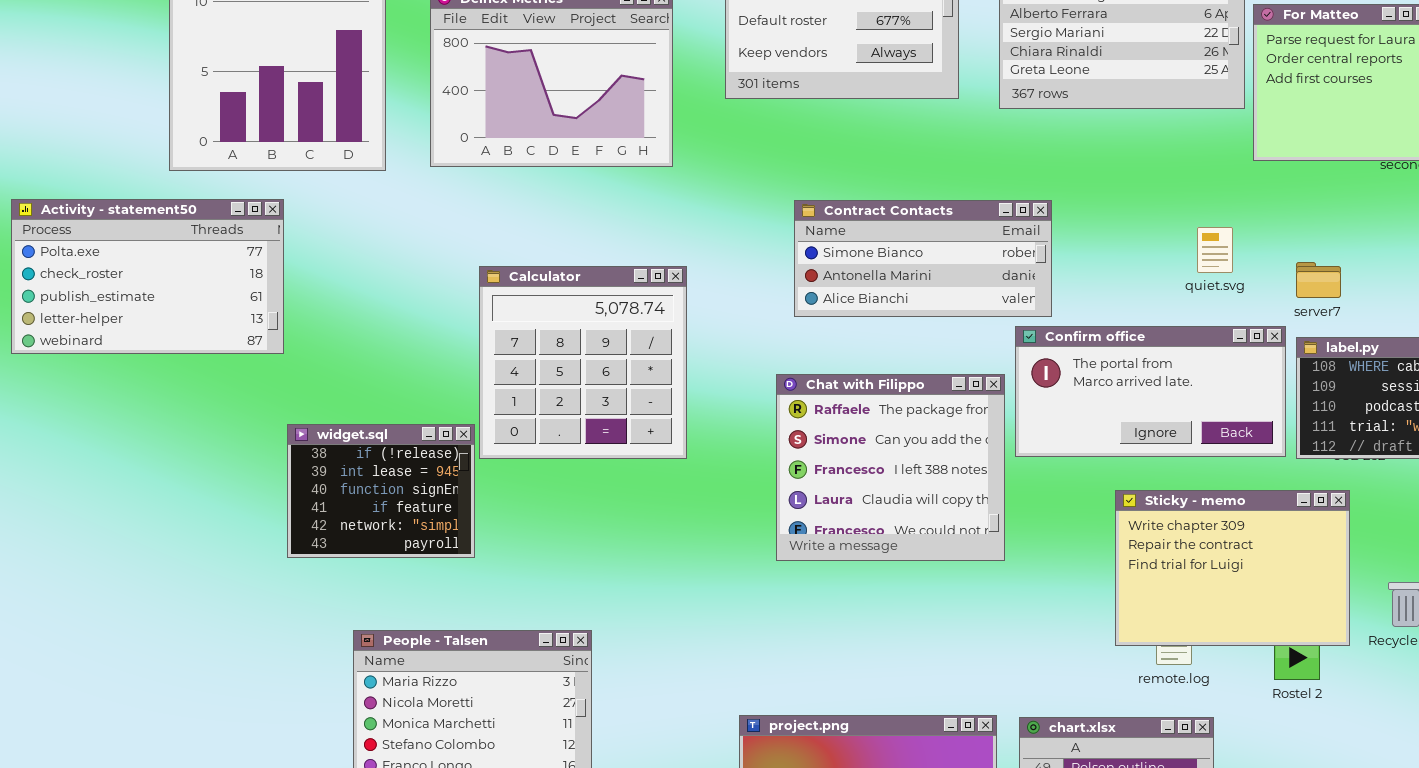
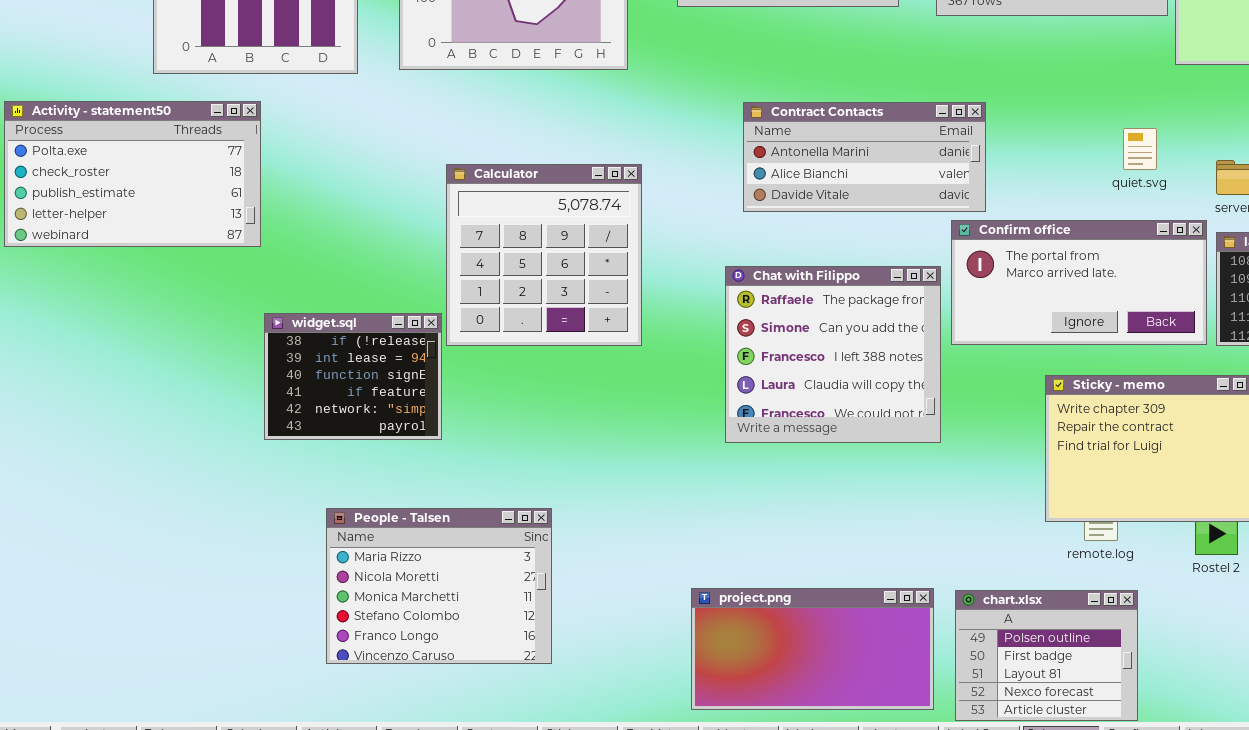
Contract Contacts: [794,200,1052,317] -> [743,102,986,212], scrolled down 1 row

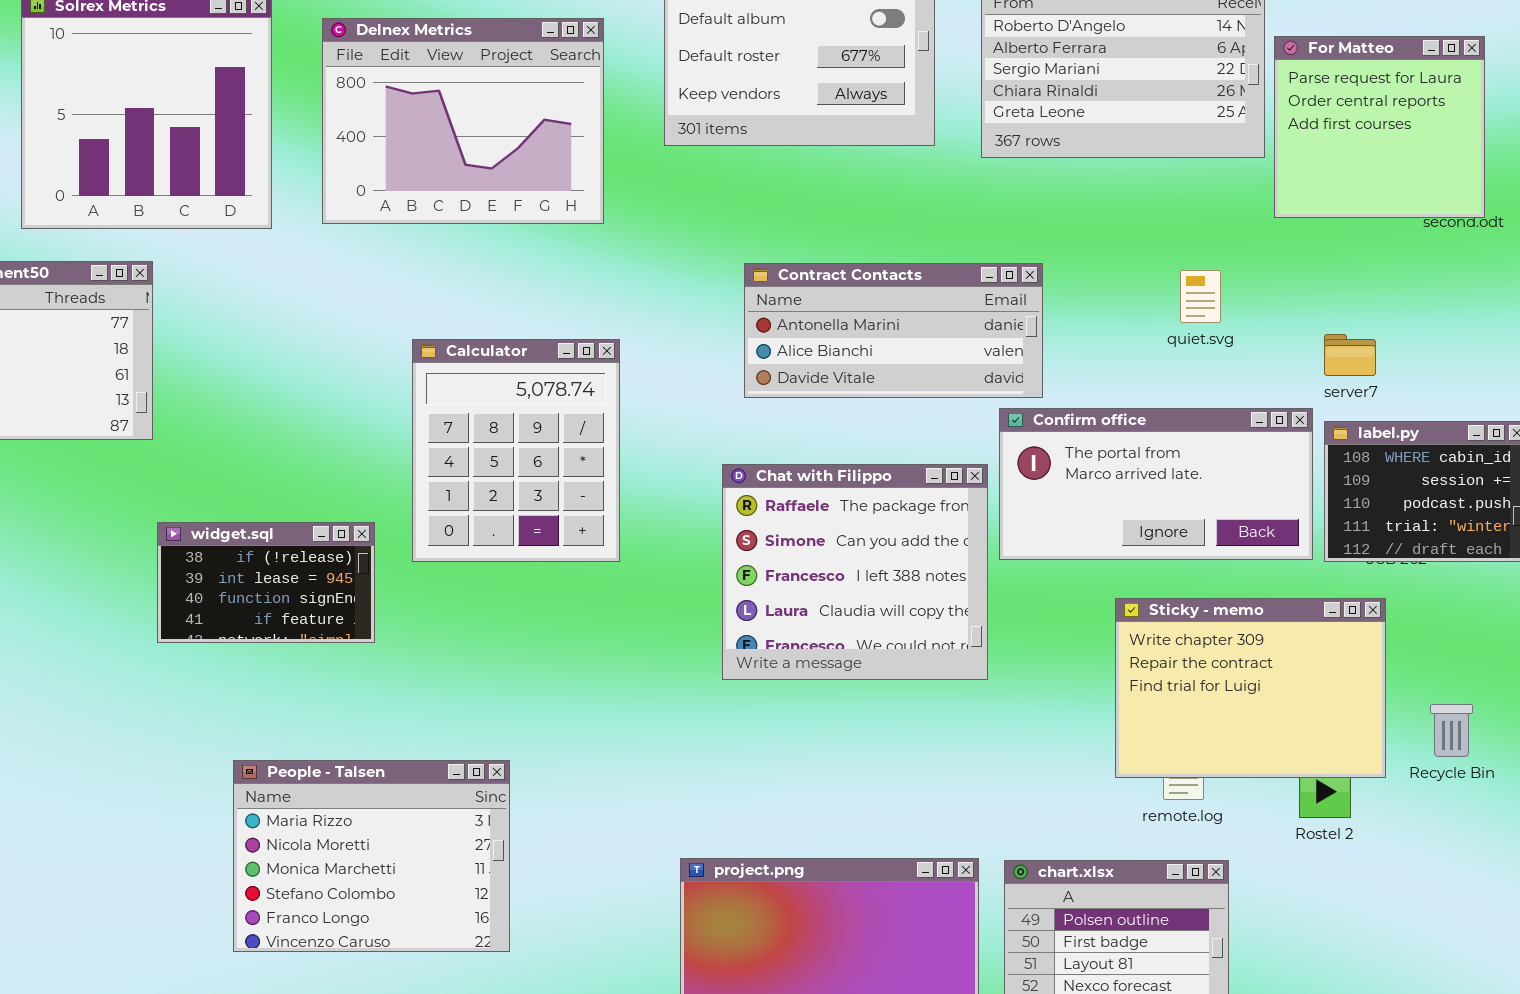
quiet.svg: [1123,128,1157,170] -> [1180,270,1221,323], moved
Calculator: [446,164,642,346] -> [412,339,620,562], resized
widget.sql: [264,313,442,440] -> [157,522,375,643], resized

